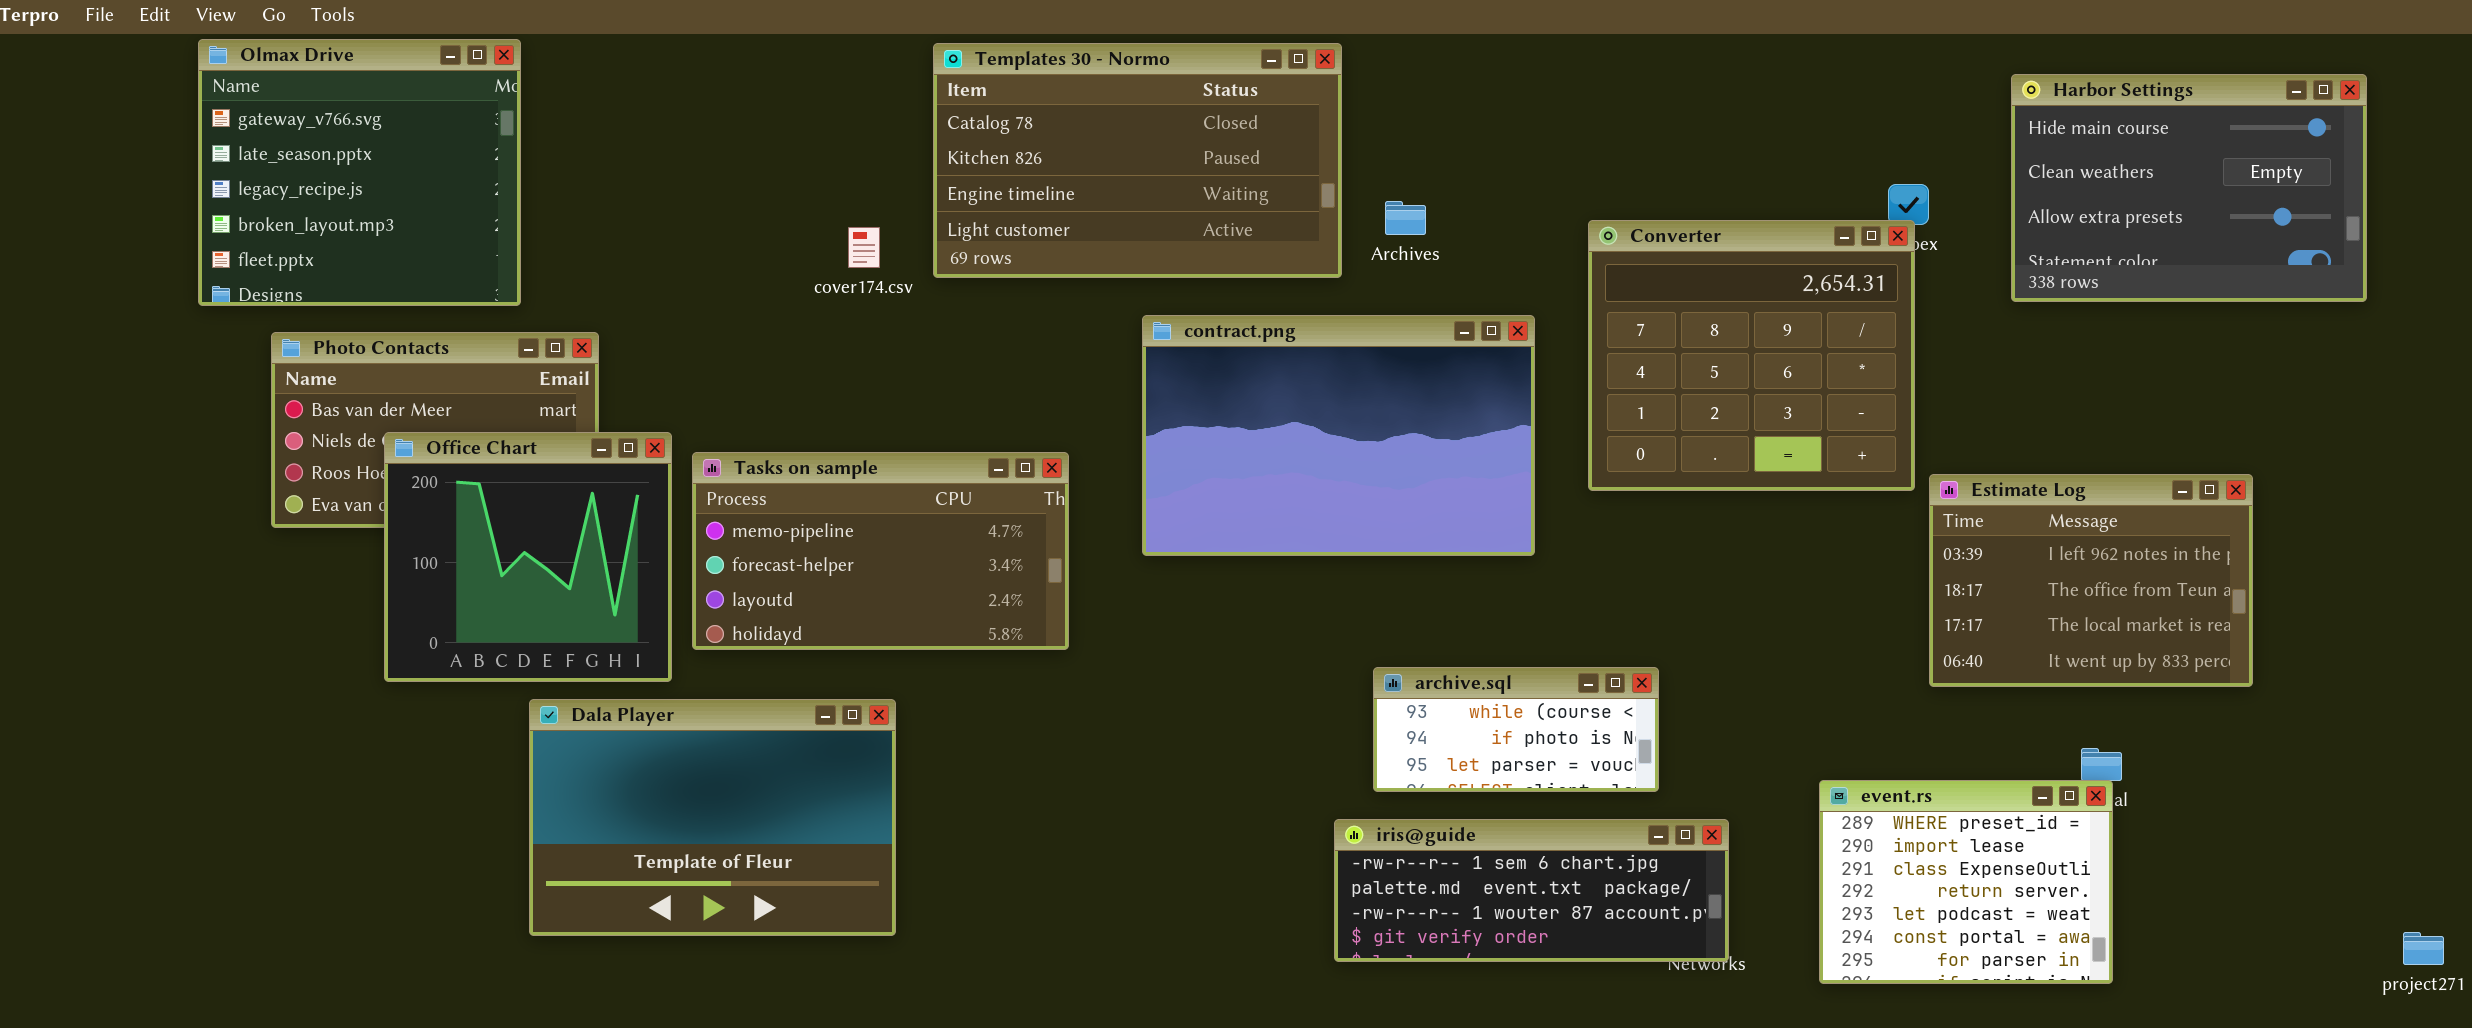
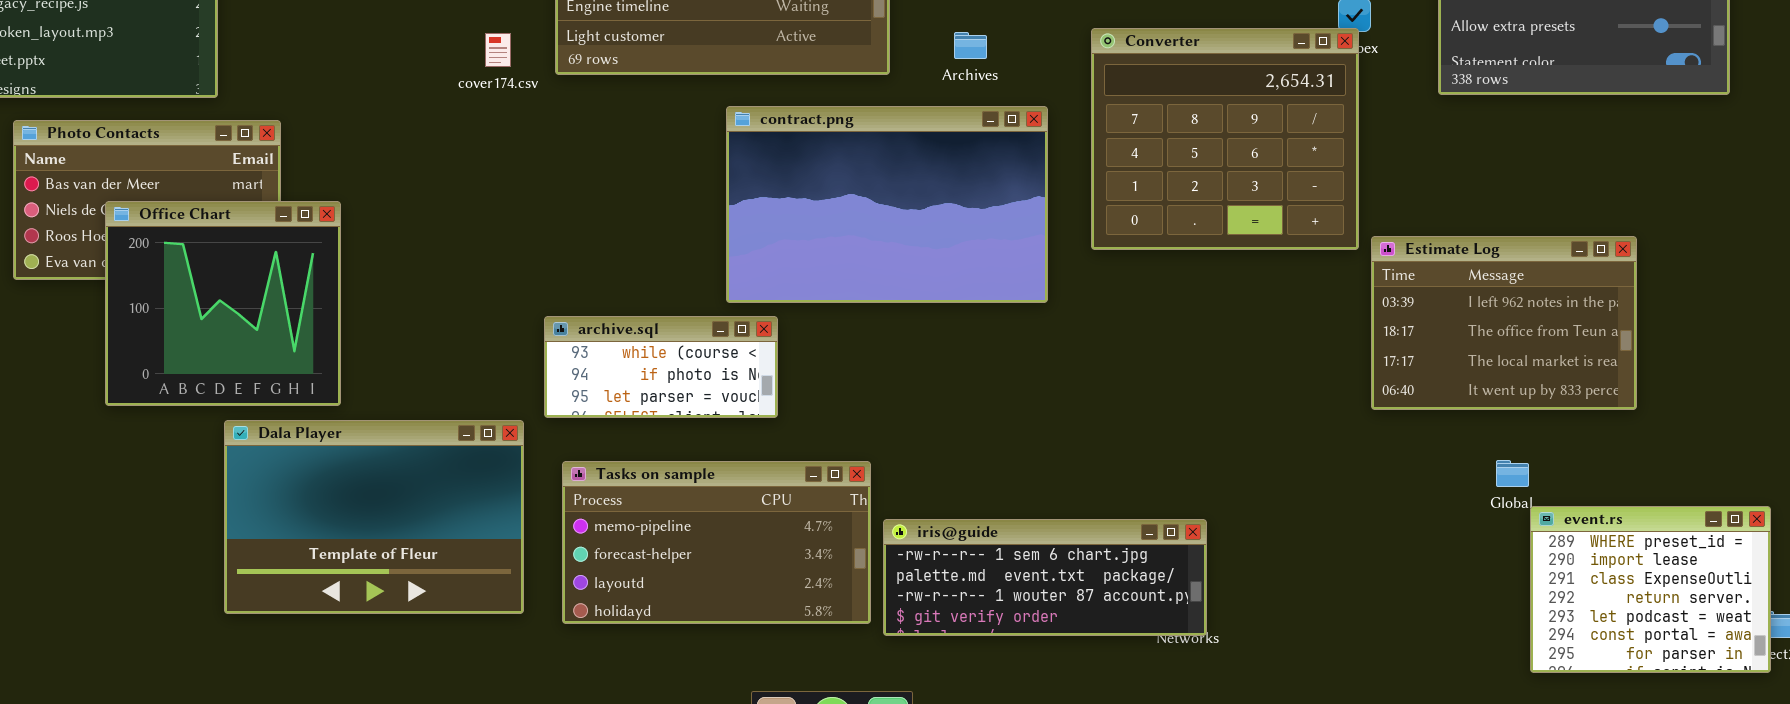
Archives: [1385,201,1426,235] -> [954,32,987,59], moved
Tasks on sample: [692,452,1069,650] -> [562,461,871,624], moved
archive.sql: [1373,667,1659,792] -> [544,316,778,418], moved
event.rs: [1819,780,2113,984] -> [1530,506,1771,673], moved

